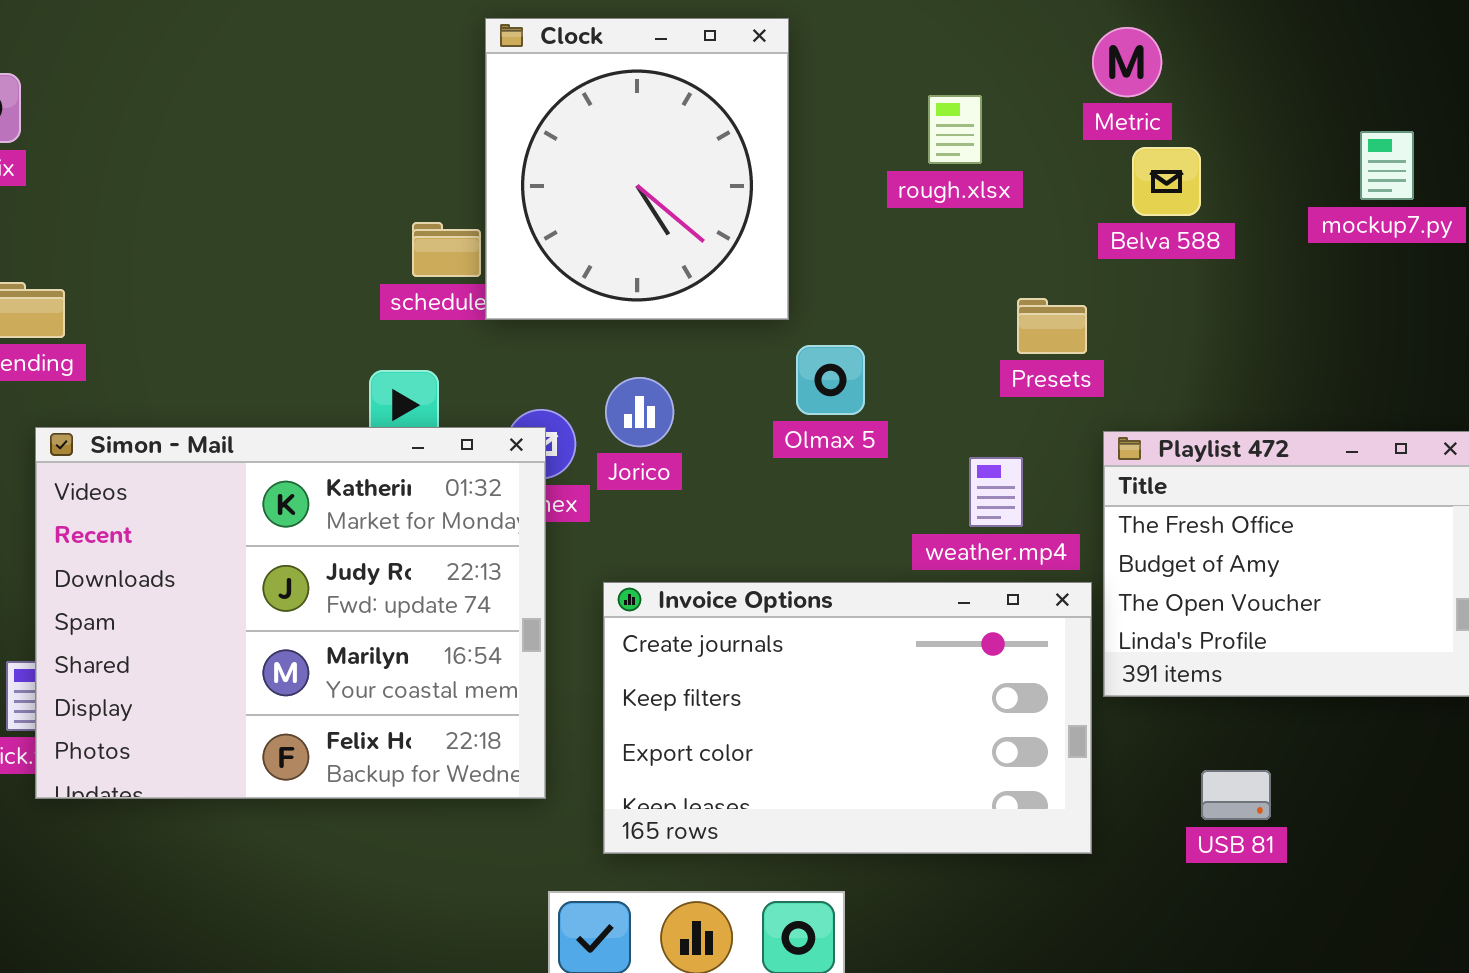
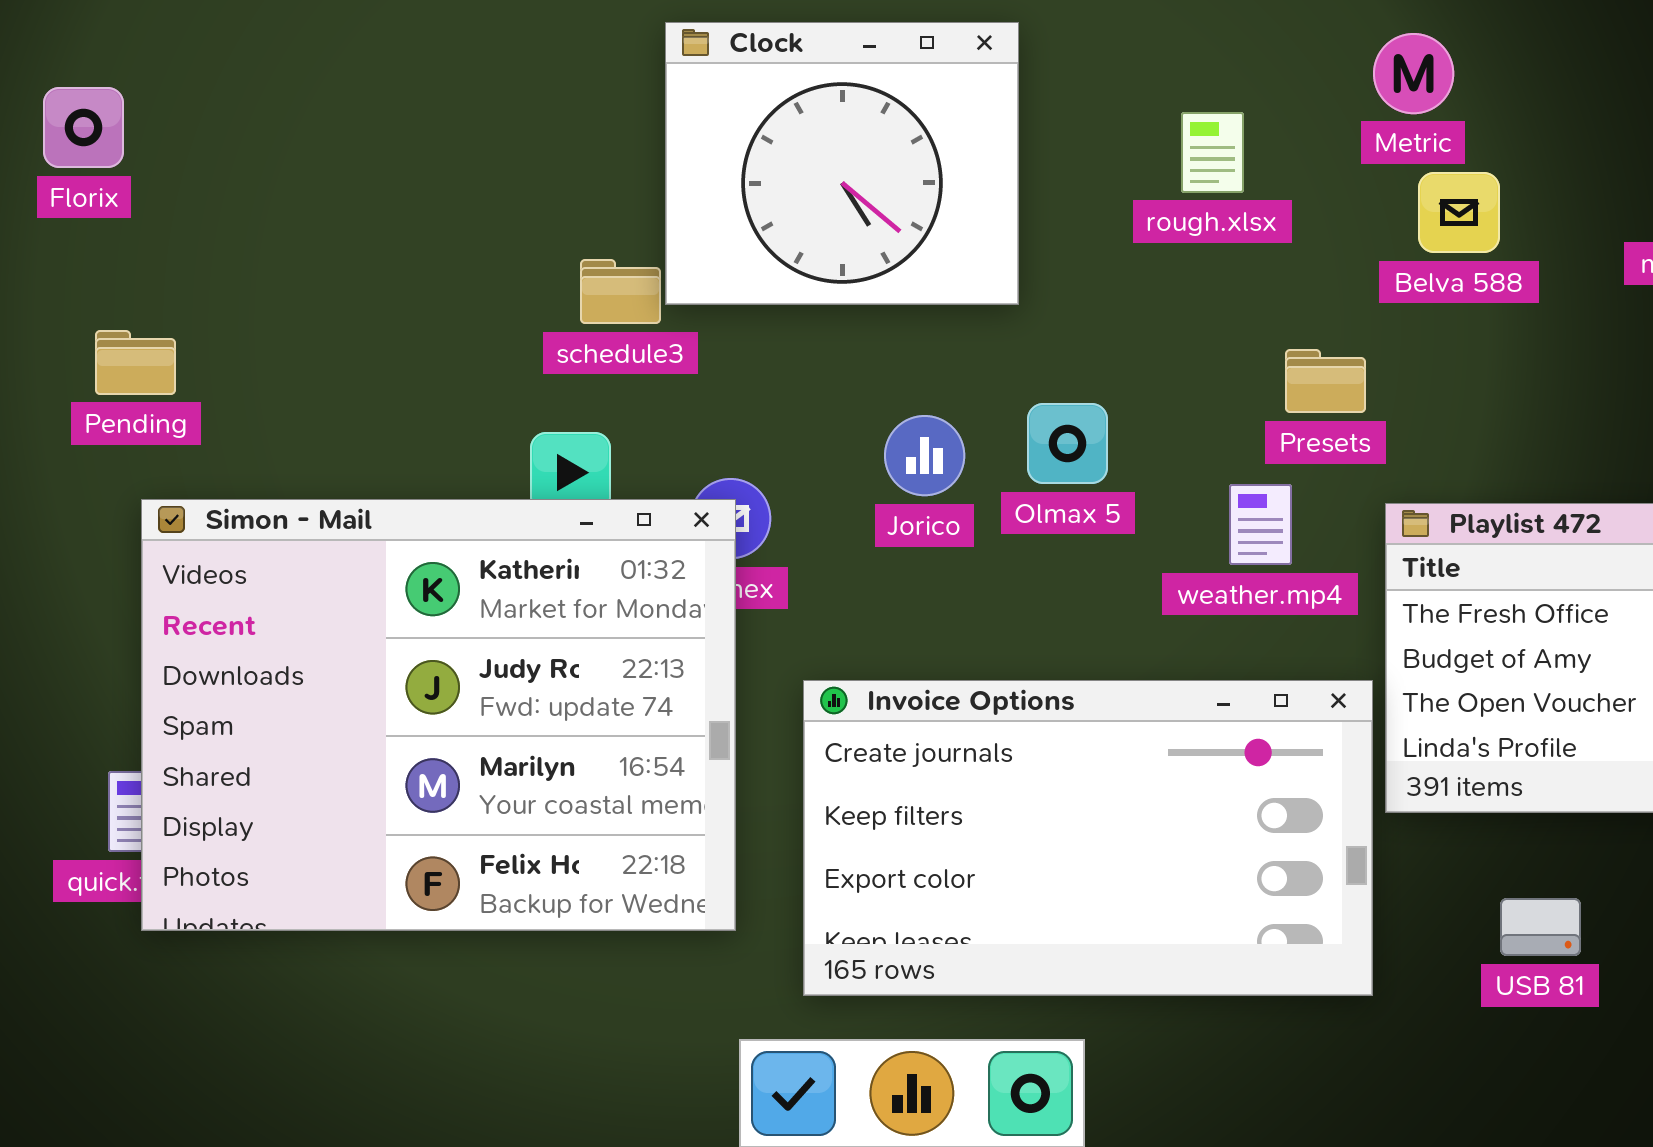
Clock: [485,18,789,320] -> [665,22,1019,305], resized
Jorico: [605,377,674,447] -> [884,415,965,496], moved
weather.mp4: [969,457,1023,527] -> [1229,484,1292,565], moved

